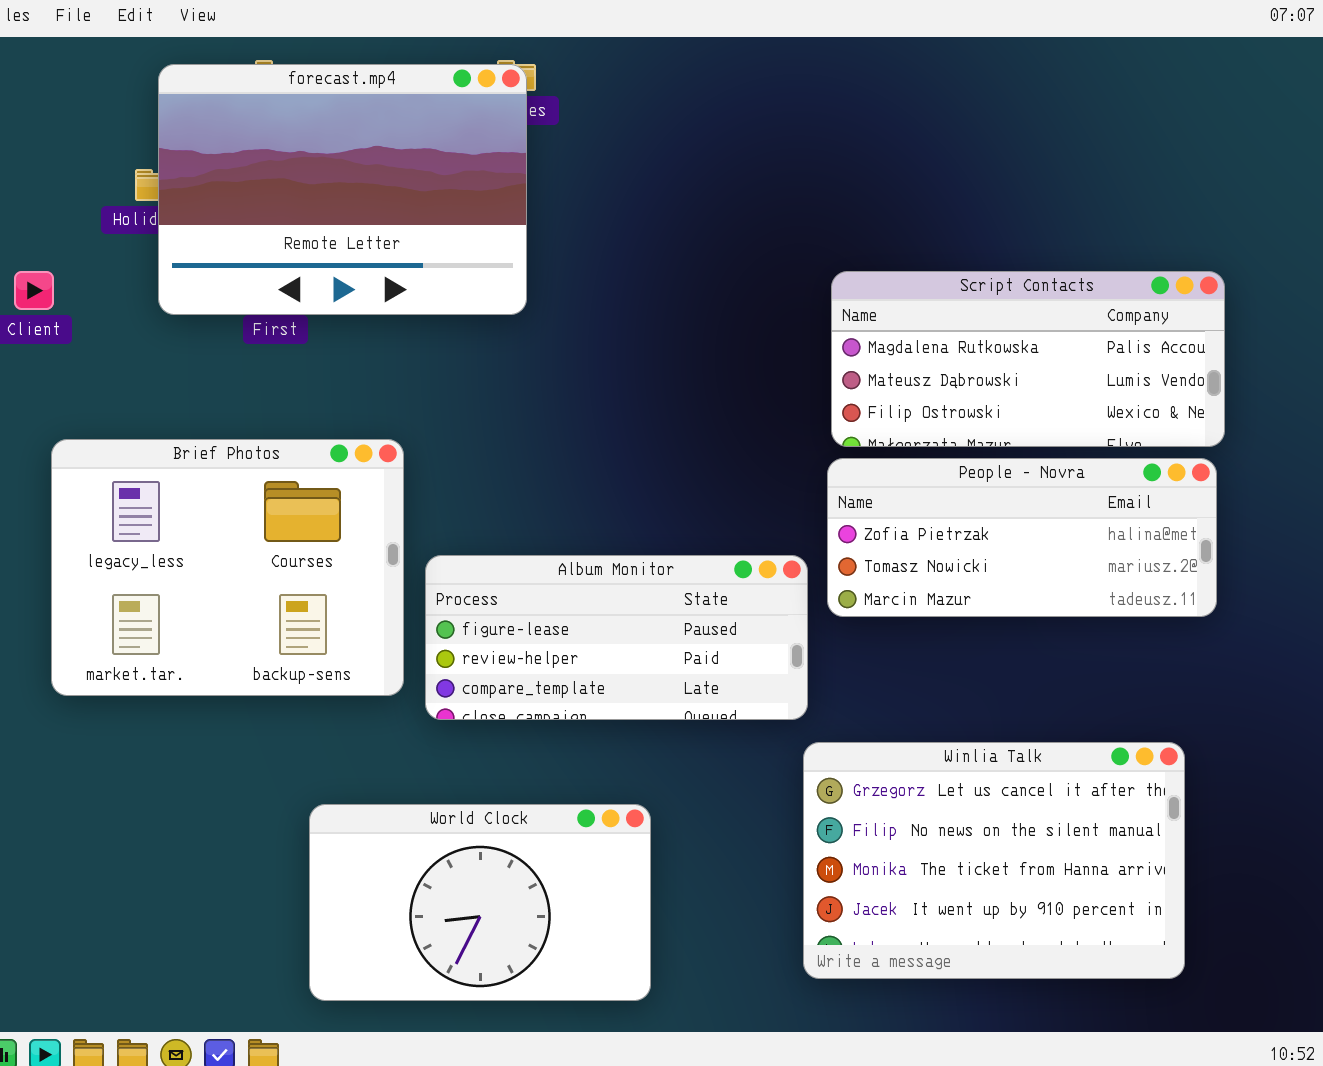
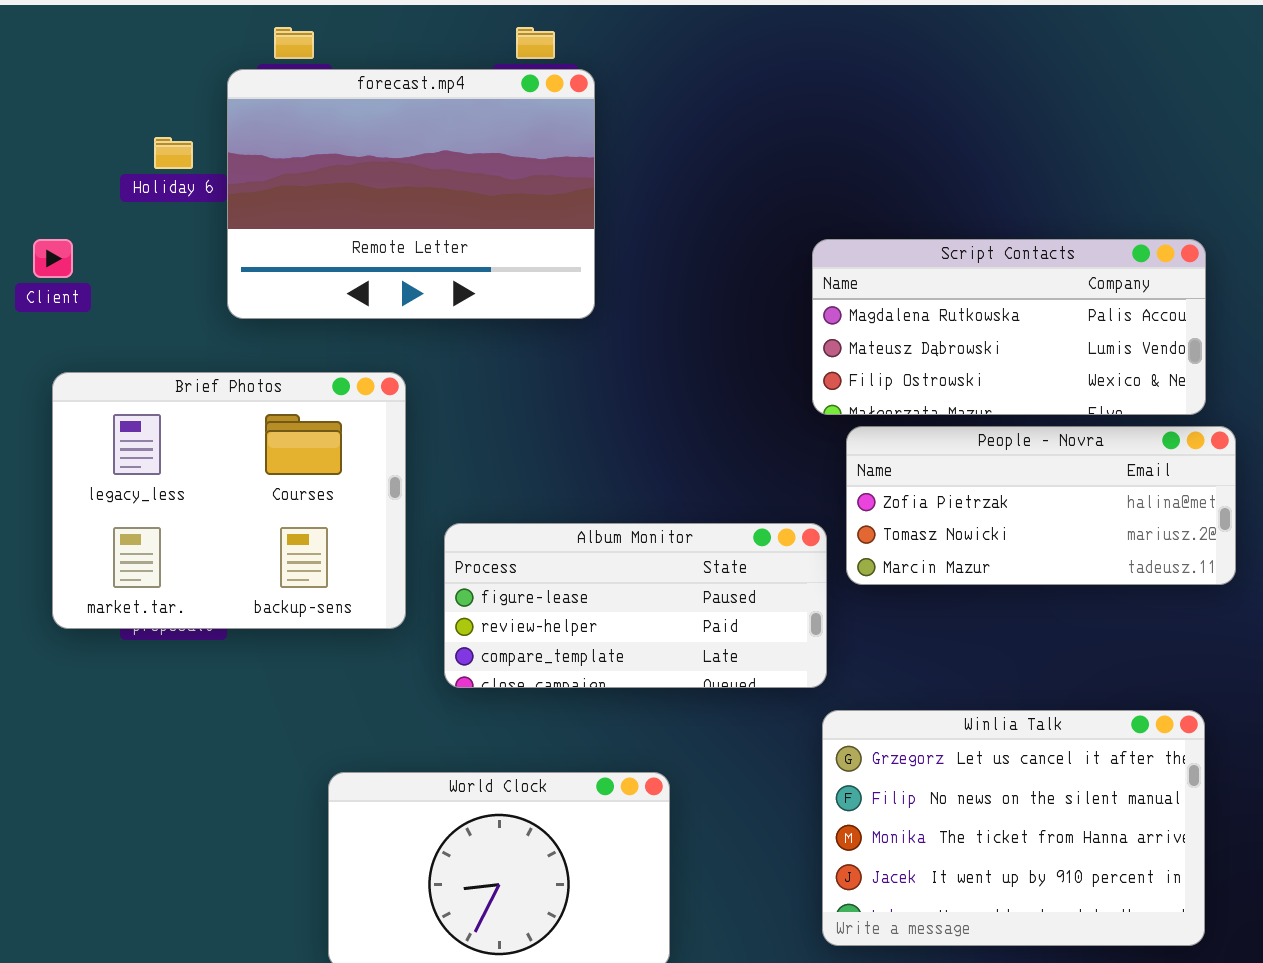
forecast.mp4: [158,64,527,315] -> [227,69,595,319], moved
Script Contacts: [831,271,1225,447] -> [812,239,1206,415], moved
Brief Photos: [51,439,404,696] -> [52,372,406,629], moved

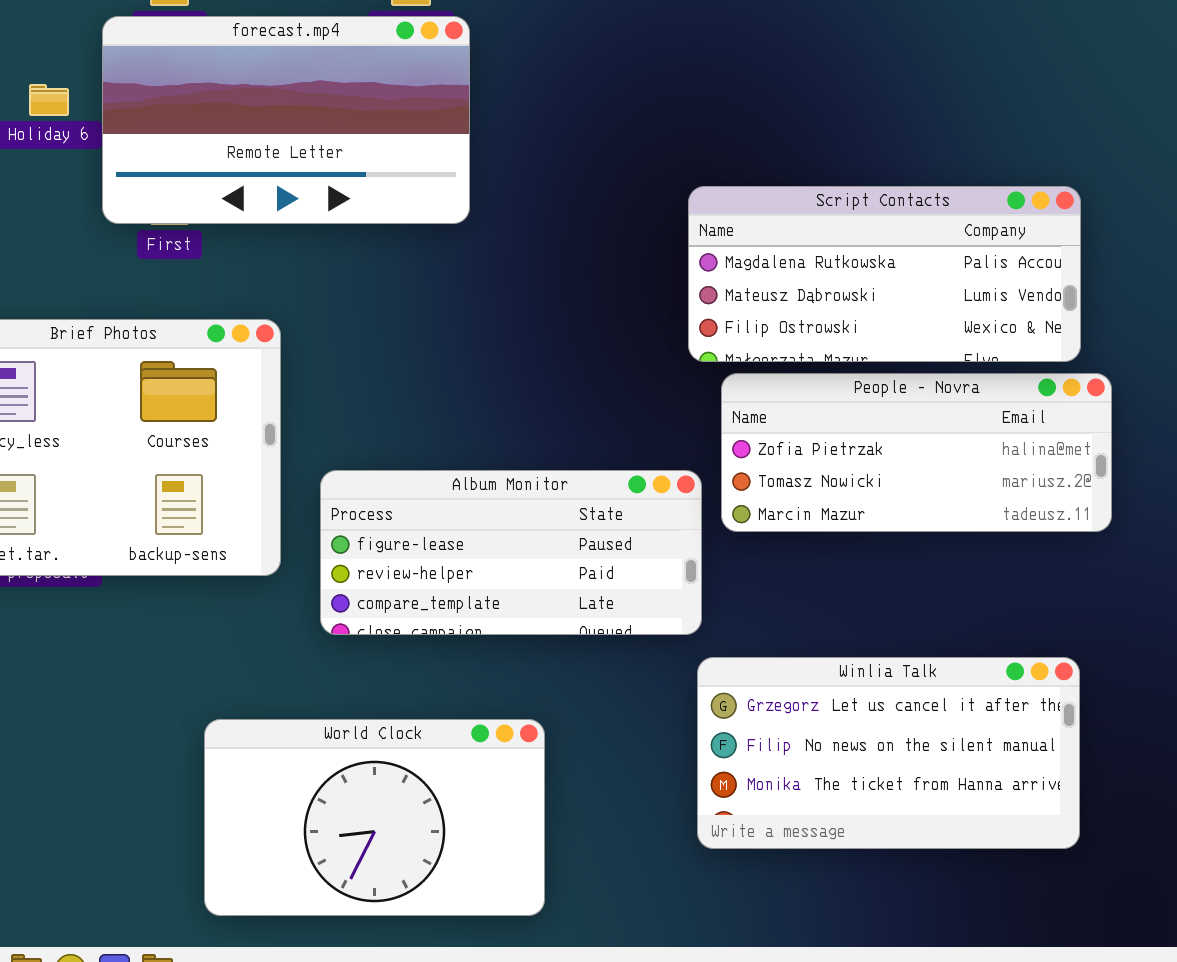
forecast.mp4: [227,69,595,319] -> [102,16,470,224], resized
Winlia Talk: [822,710,1205,946] -> [697,657,1080,849], resized

